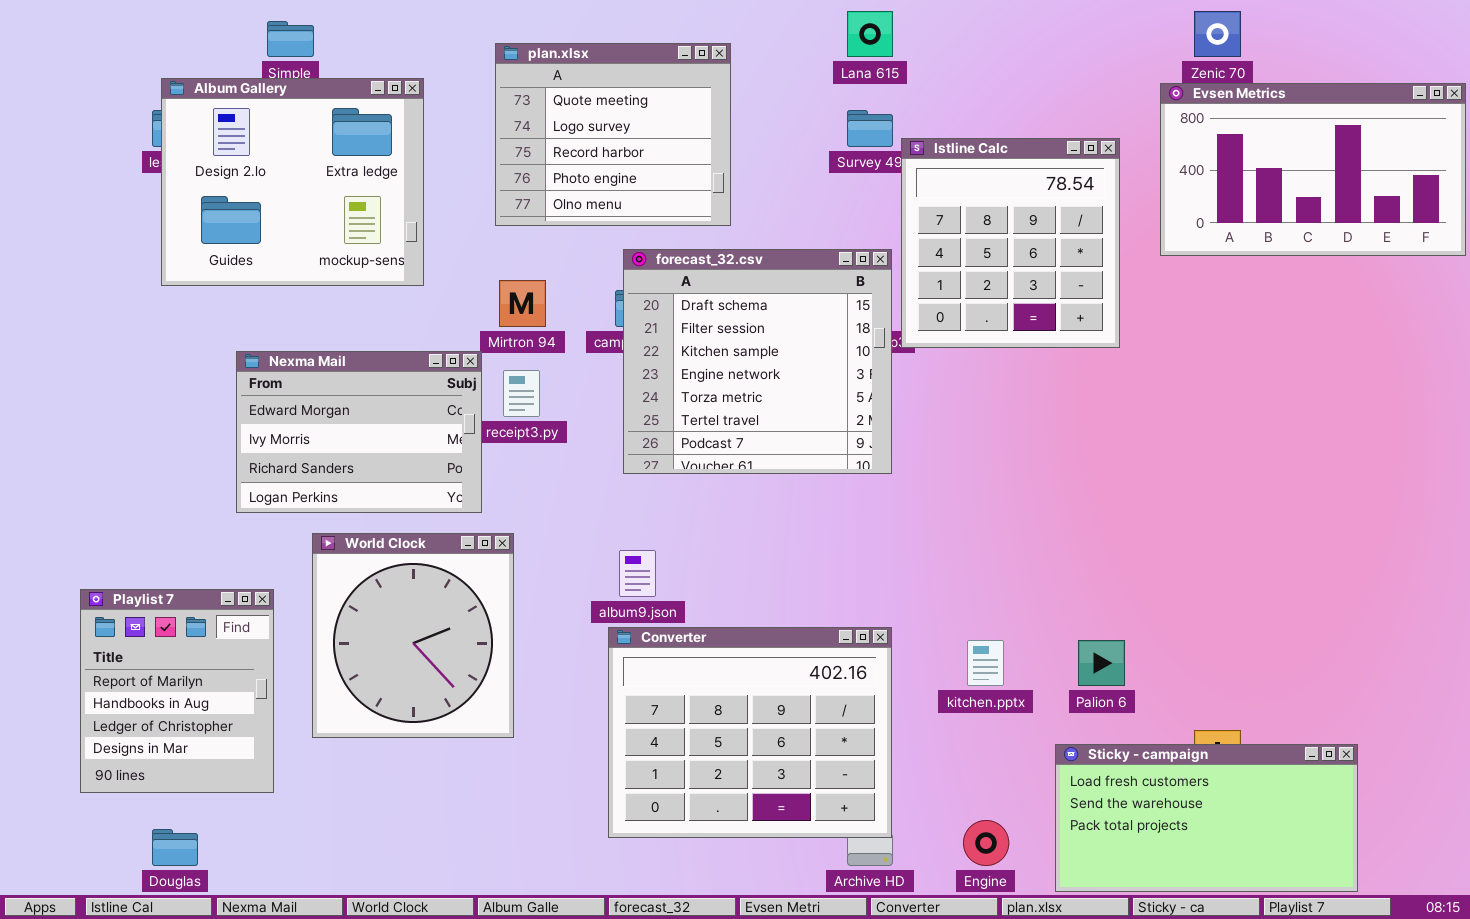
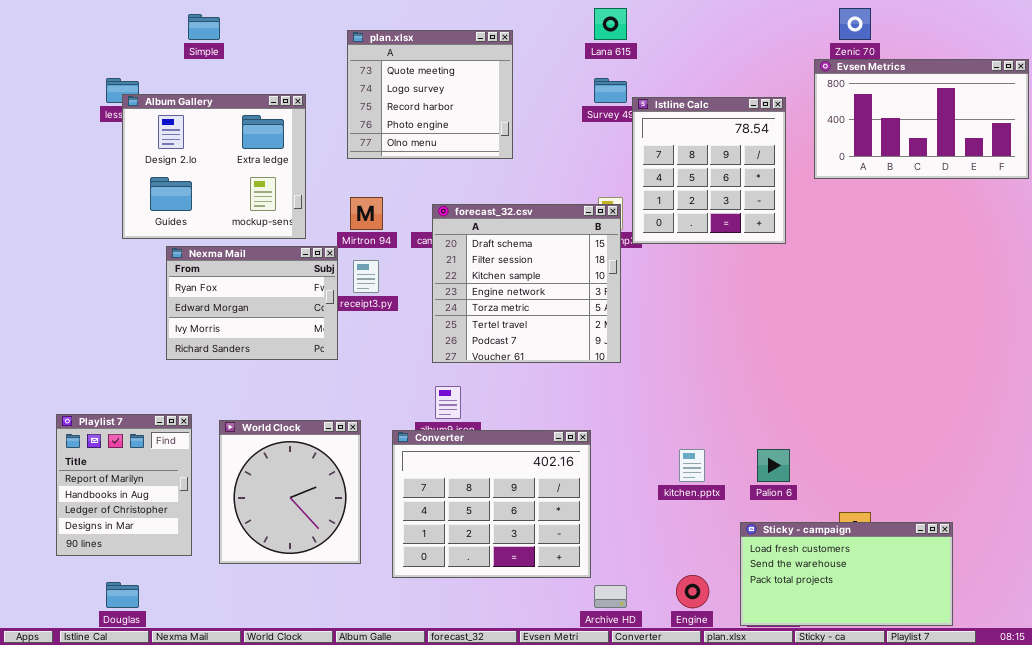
Album Gallery: [161,78,424,286] -> [122,94,306,239], moved
forecast_32.csv: [623,249,892,474] -> [432,204,621,363], moved
Nexma Mail: [236,351,482,513] -> [166,246,338,360], scrolled up 1 row
World Clock: [312,533,514,738] -> [219,420,361,564], moved
Converter: [608,627,892,838] -> [392,430,591,578], moved

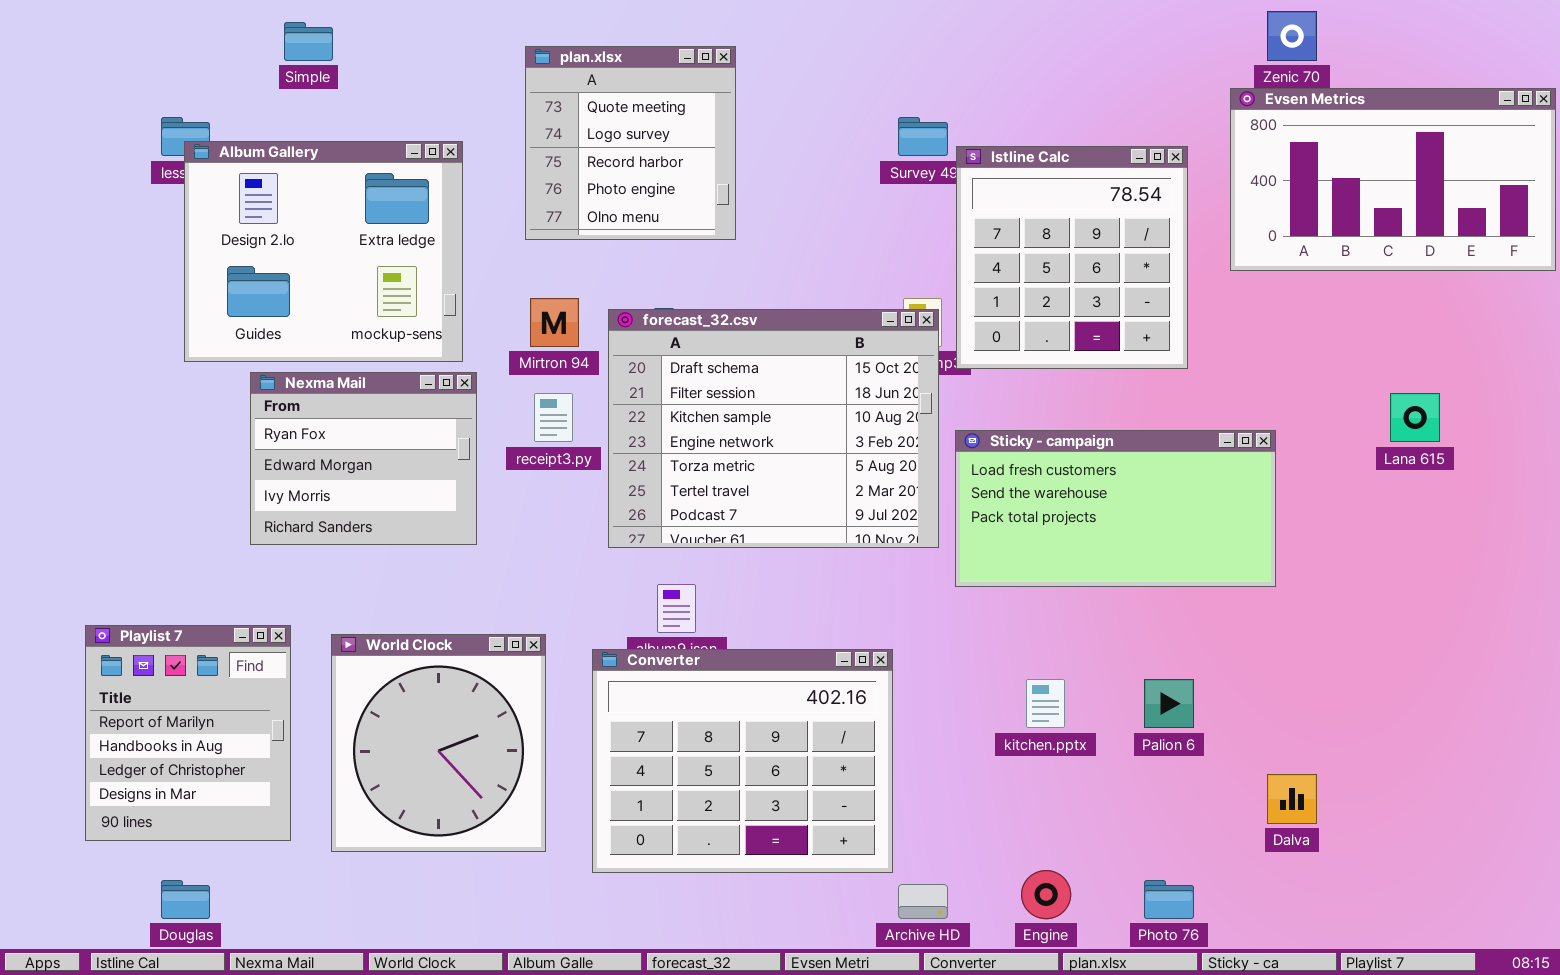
Lana 615: [594,8,627,40] -> [1390,393,1440,442], moved
plan.xlsx: [347,30,513,159] -> [525,46,736,240], resized
forecast_32.csv: [432,204,621,363] -> [608,309,939,548], resized
Nexma Mail: [166,246,338,360] -> [250,372,477,545], resized
Sticky - campaign: [740,522,953,626] -> [955,430,1276,587], moved

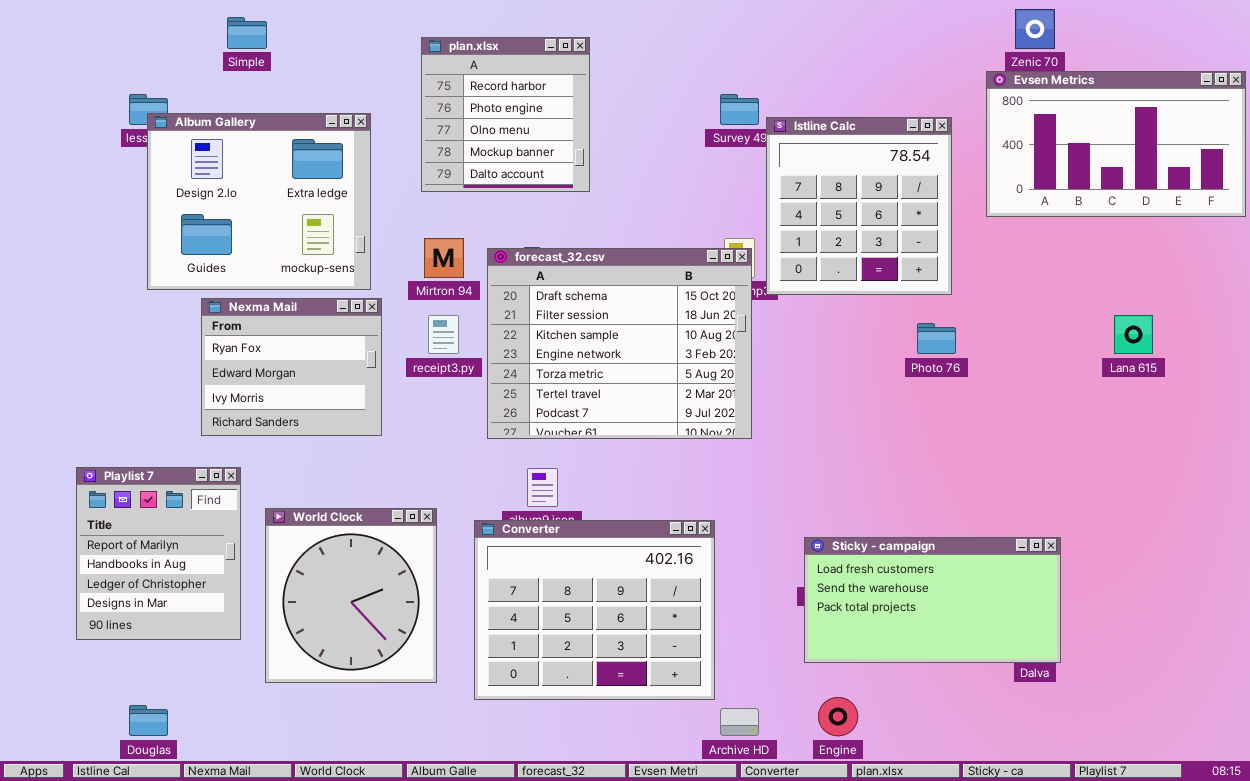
plan.xlsx: [525,46,736,240] -> [421,37,590,192], scrolled down 2 rows
Sticky - campaign: [955,430,1276,587] -> [804,537,1061,663], moved
Playlist 7: [85,625,291,841] -> [76,467,241,640], moved
Photo 76: [1144,880,1194,919] -> [917,323,956,354], moved

